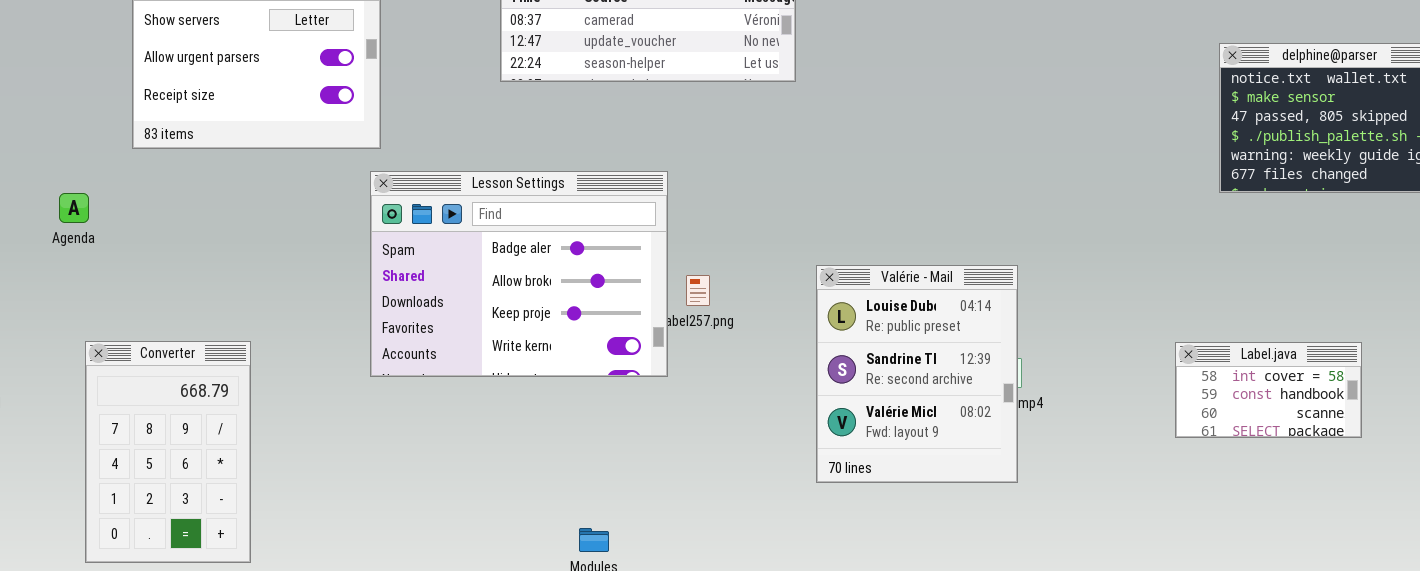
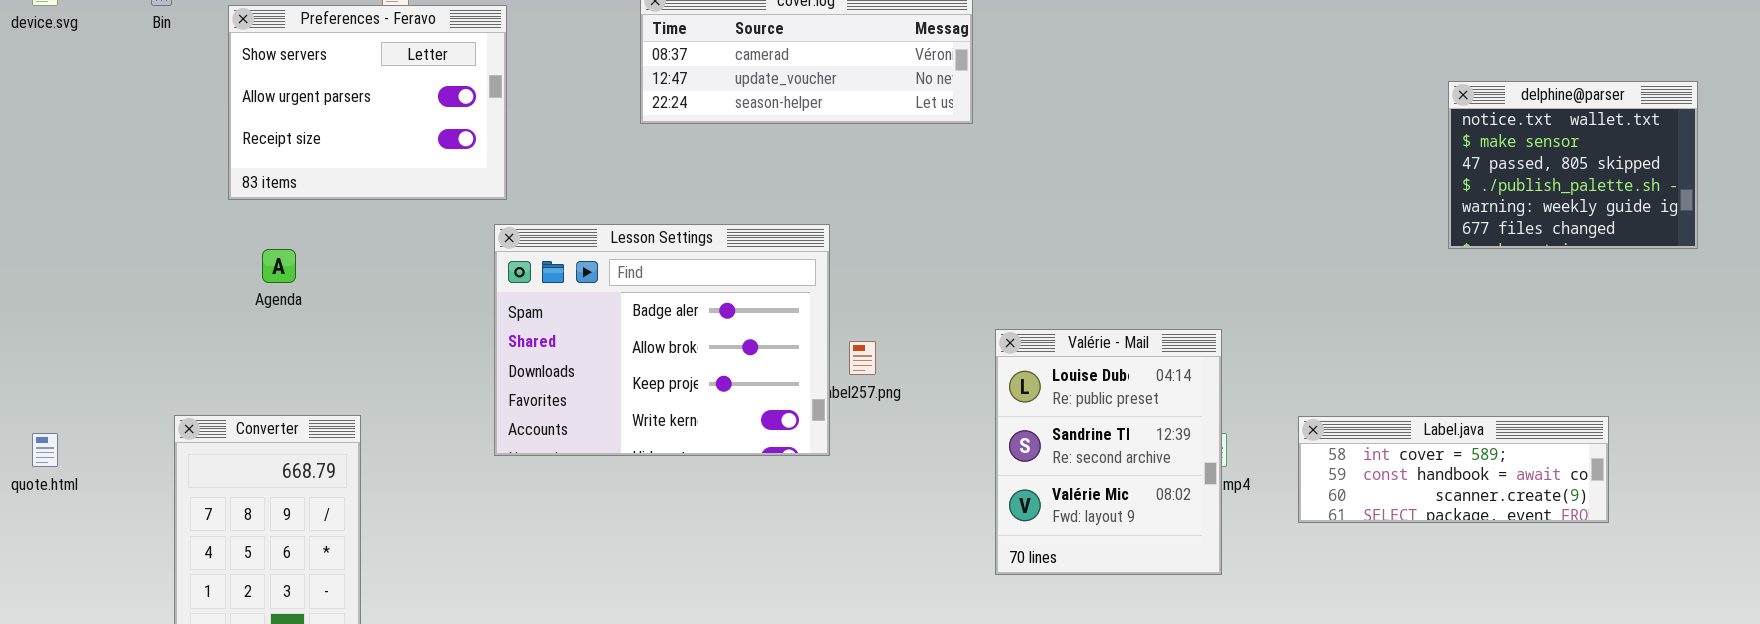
Agenda: [59,193,89,223] -> [262,249,296,283], moved
Label.java: [1175,342,1362,438] -> [1298,416,1609,523], resized

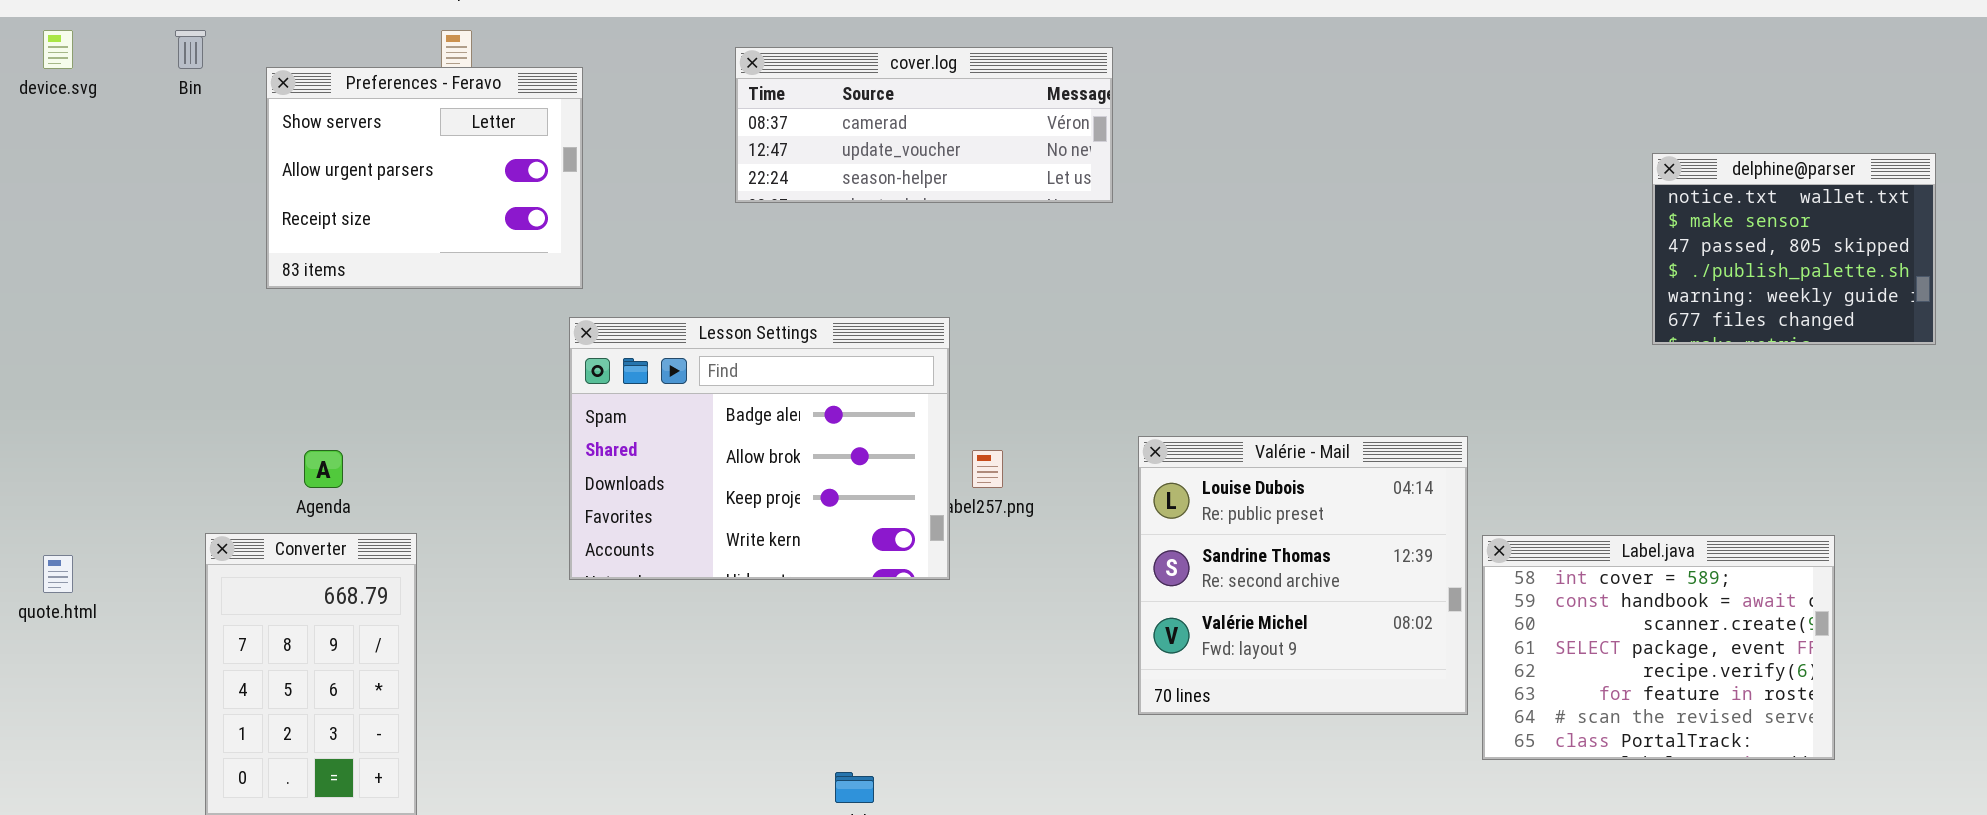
Agenda: [262,249,296,283] -> [304,450,343,488], moved
Valérie - Mail: [995,329,1222,575] -> [1138,436,1468,715], resized
Label.java: [1298,416,1609,523] -> [1482,535,1835,760], resized

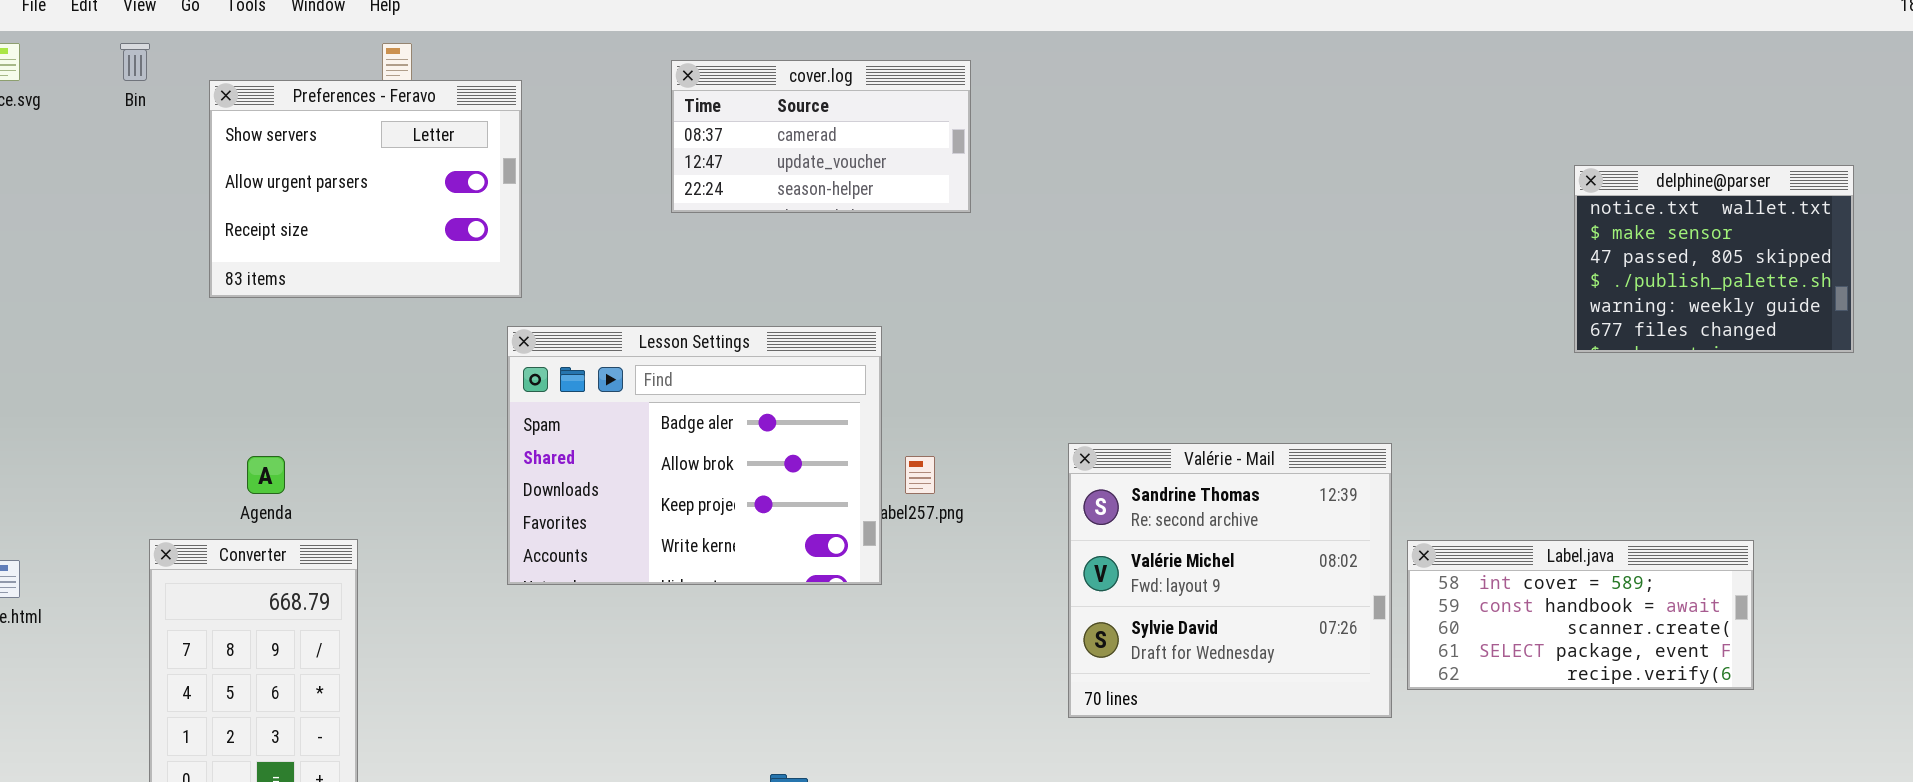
cover.log: [735,47,1113,203] -> [671,60,971,213], resized
Valérie - Mail: [1138,436,1468,715] -> [1068,443,1392,718], scrolled down 1 row
Label.java: [1482,535,1835,760] -> [1407,540,1754,690], resized

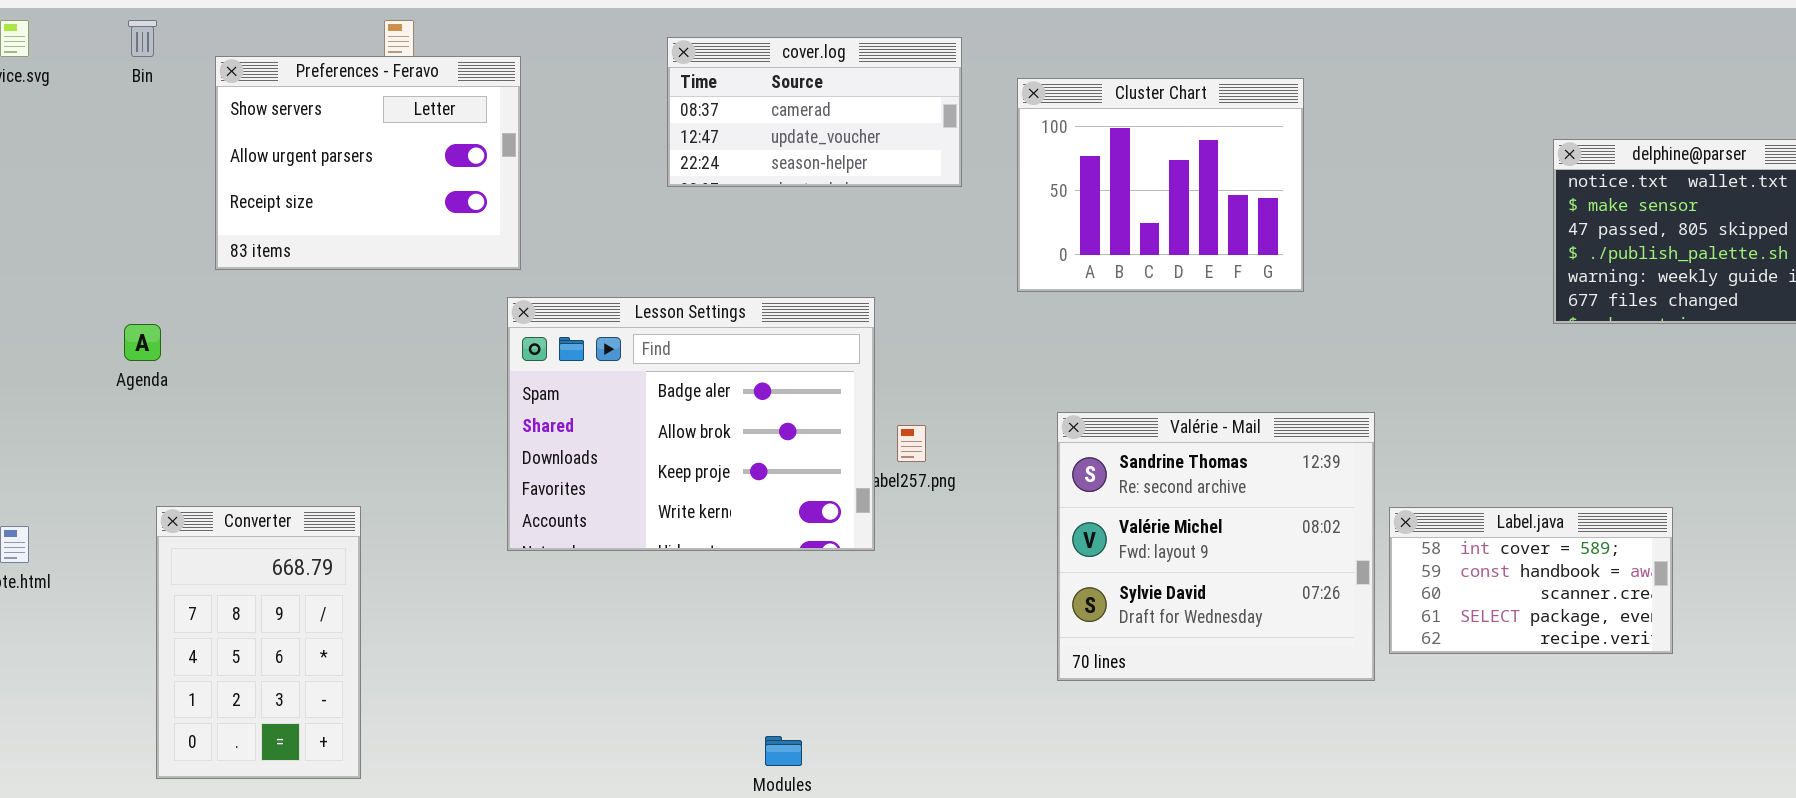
Cluster Chart: none -> [1017,78,1304,292], opened
Agenda: [247,456,285,494] -> [124,324,161,361], moved
Label.java: [1407,540,1754,690] -> [1389,507,1673,654], resized

